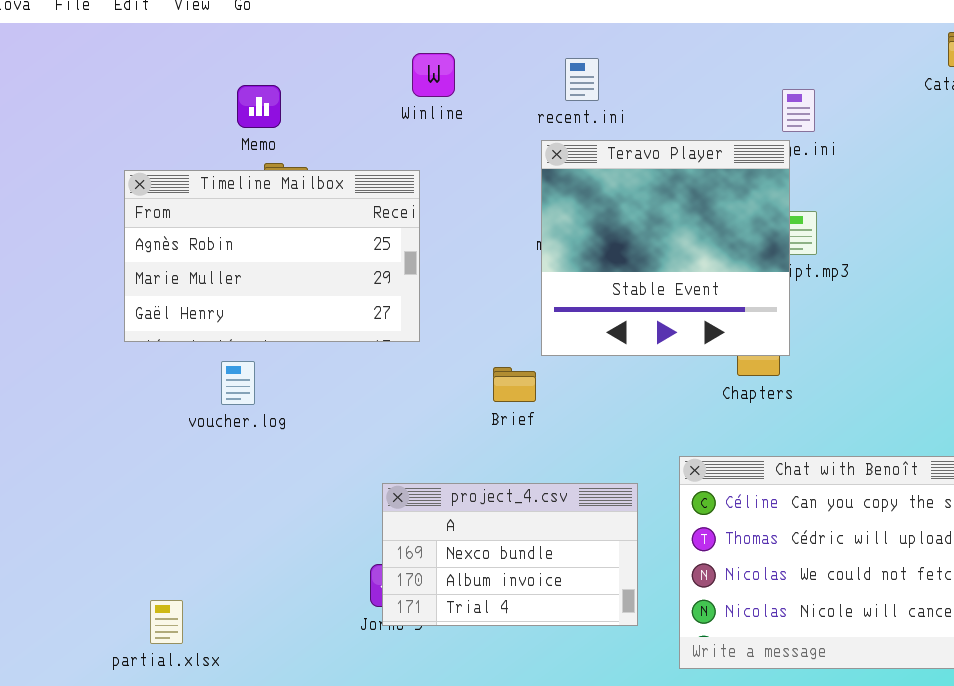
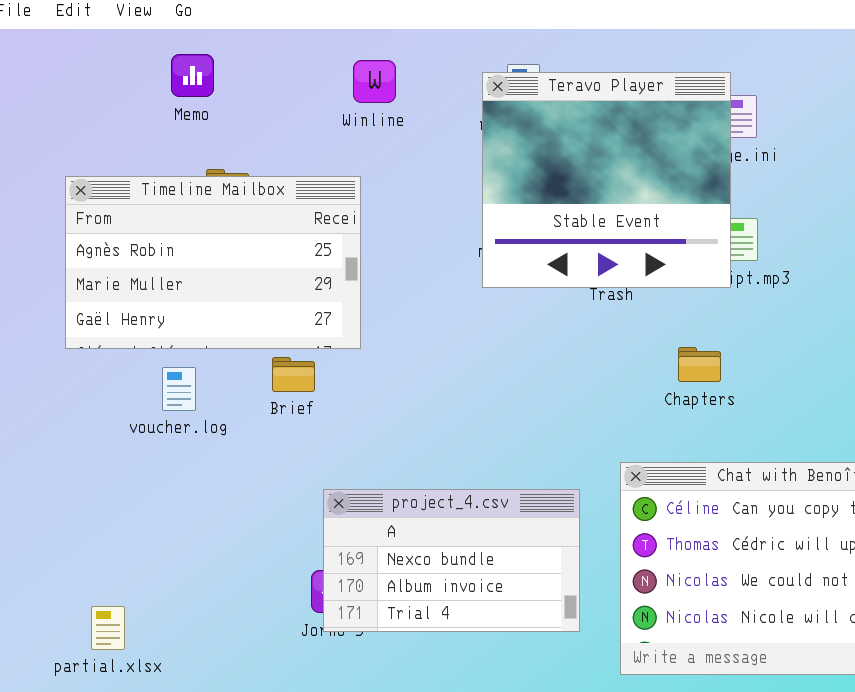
Memo: [237,85,281,128] -> [171,54,214,97], moved
Teravo Player: [541,140,790,356] -> [482,72,731,288], moved
Brief: [493,367,536,402] -> [272,357,315,392], moved

